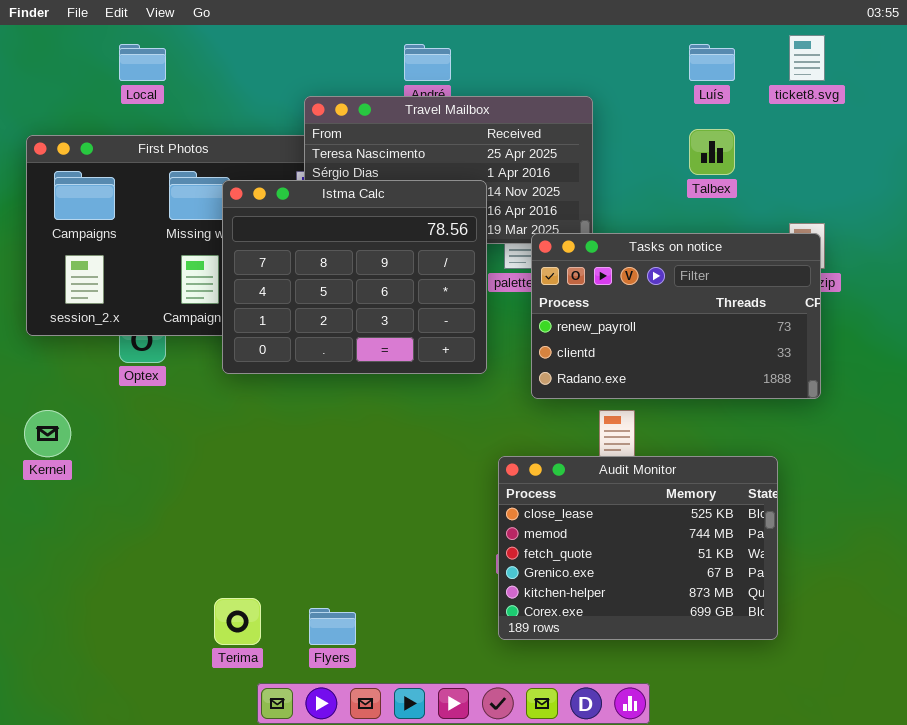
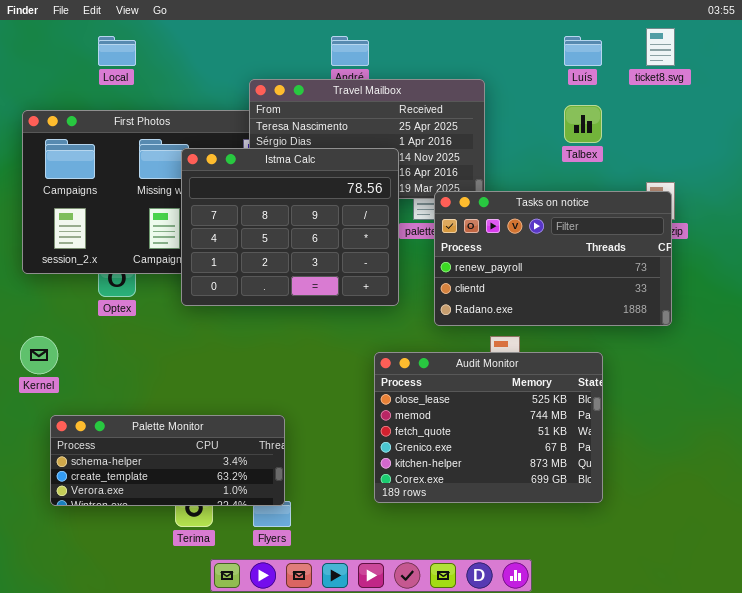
Audit Monitor: [498,456,778,640] -> [374,352,603,503], moved
Palette Monitor: none -> [50,415,285,506], opened

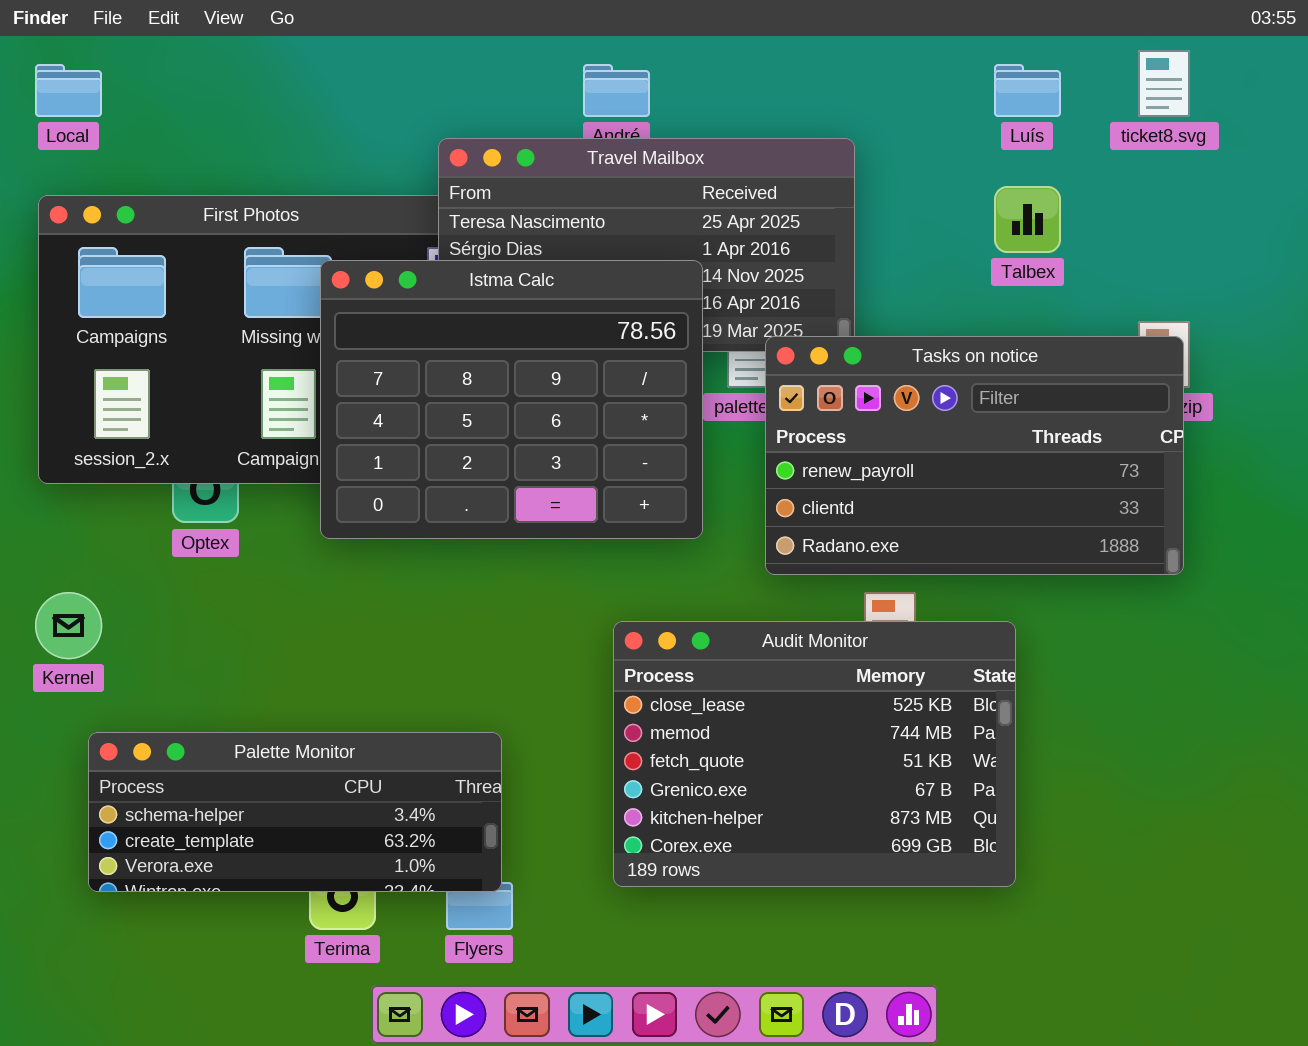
Local: [98,36,136,66] -> [35,64,102,117], moved
Audit Monitor: [374,352,603,503] -> [613,621,1016,887], moved

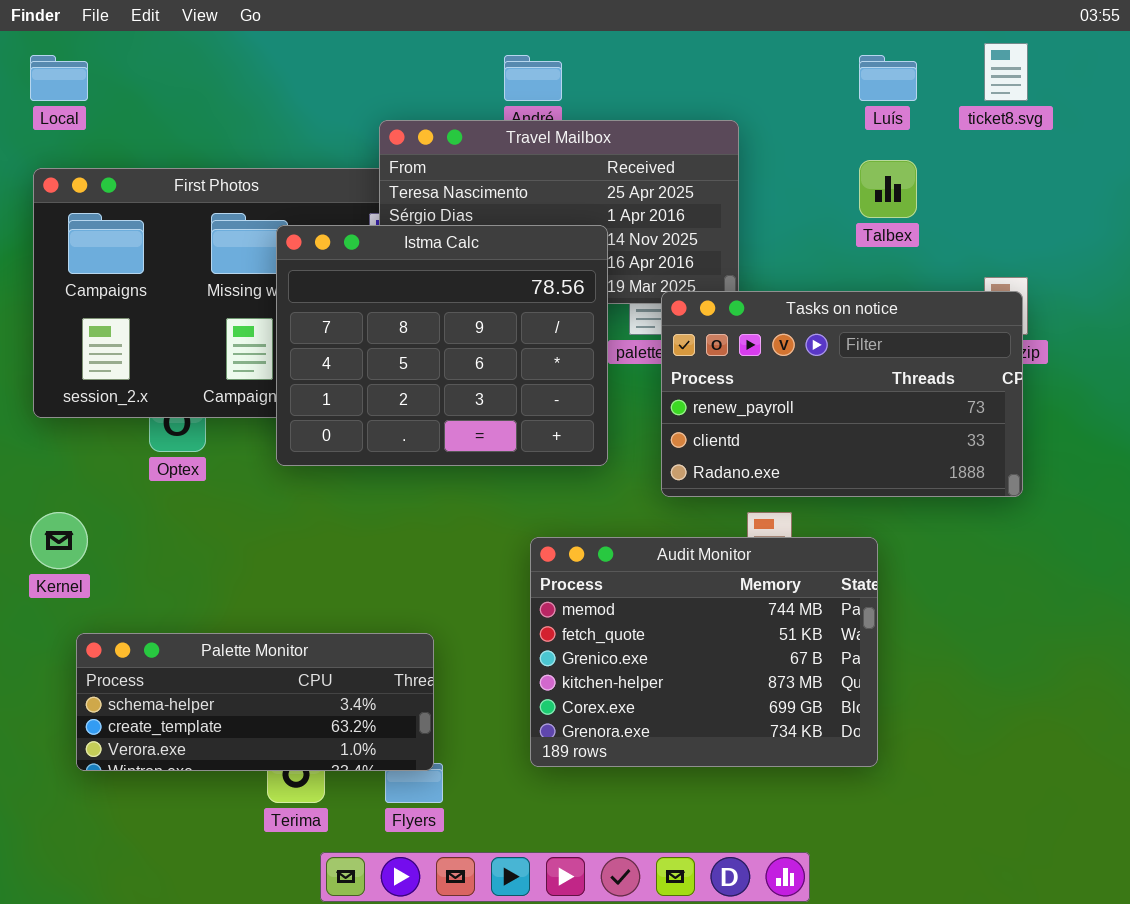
Audit Monitor: [613,621,1016,887] -> [530,537,878,767], scrolled down 1 row

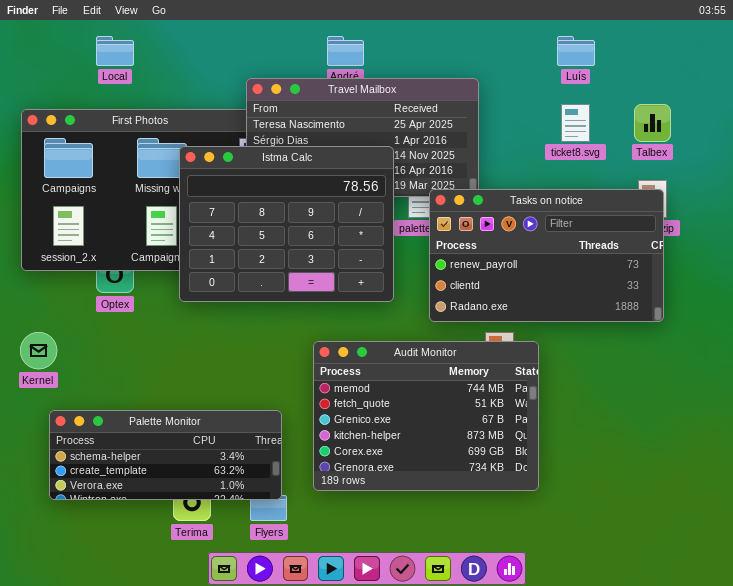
ticket8.svg: [984,43,1028,101] -> [561,104,590,142], moved
Local: [30,55,88,101] -> [96,36,134,66], moved
Talbex: [859,160,917,218] -> [634,104,671,142], moved
Audit Monitor: [530,537,878,767] -> [313,341,539,491], moved

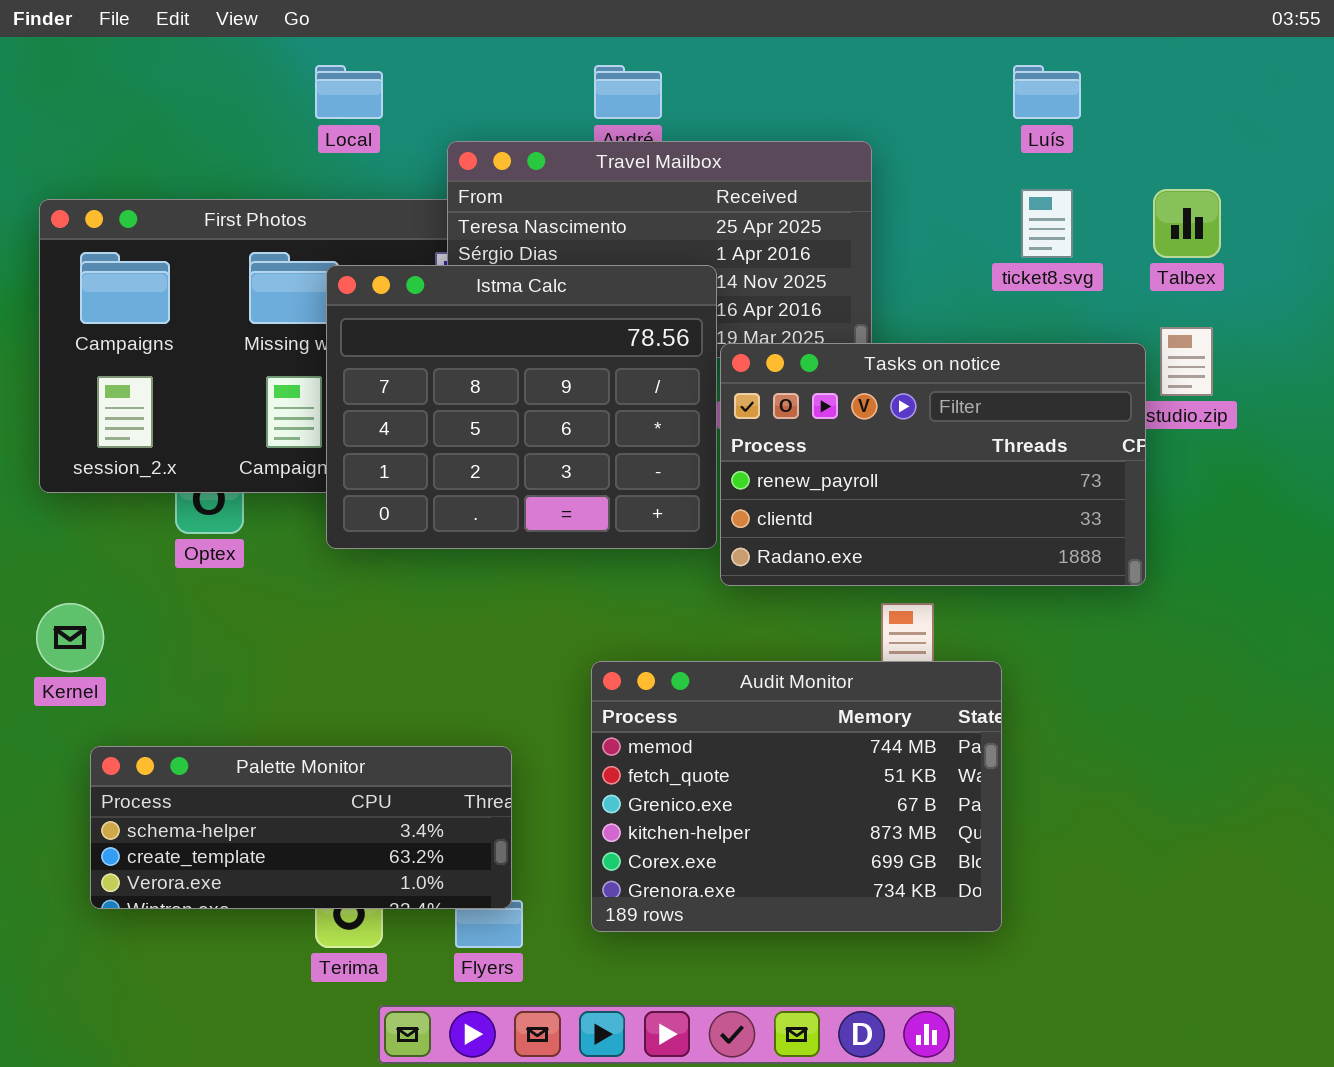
Local: [96,36,134,66] -> [315,65,383,119], moved
Tasks on notice: [429,189,664,322] -> [720,343,1146,586], moved
Audit Monitor: [313,341,539,491] -> [591,661,1002,932], moved

